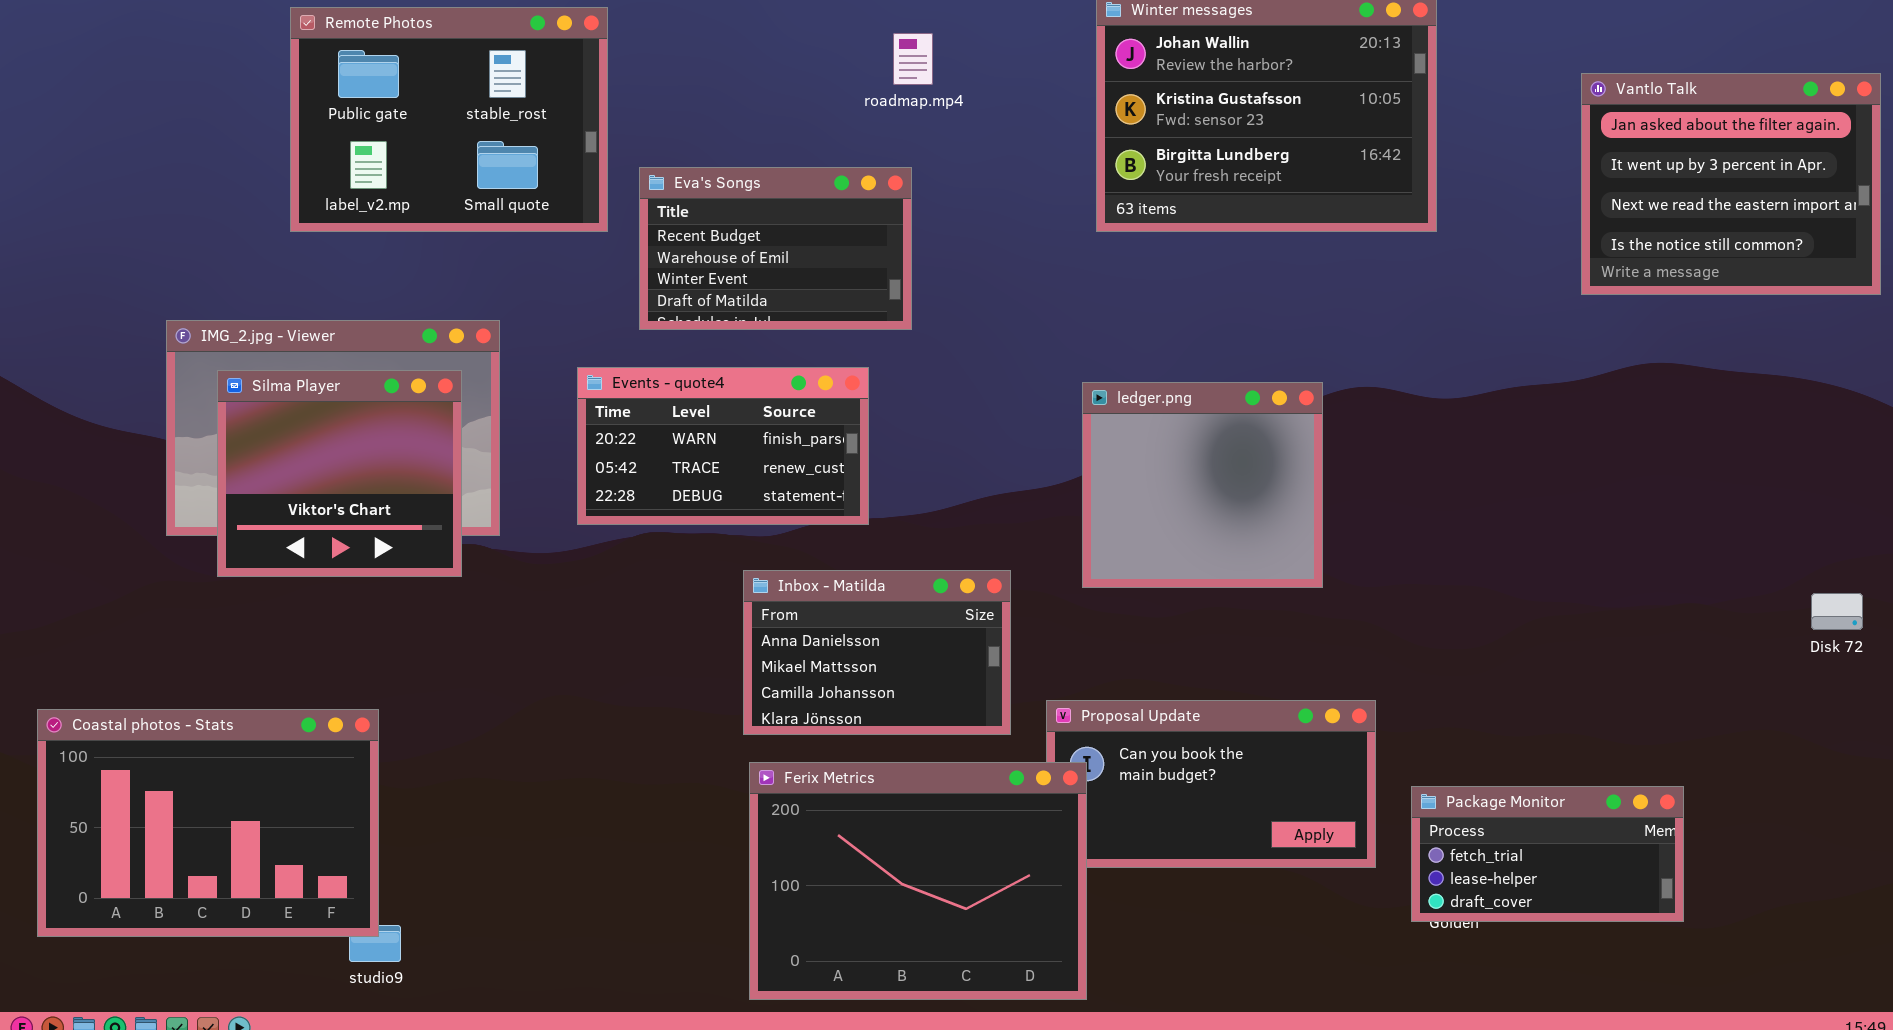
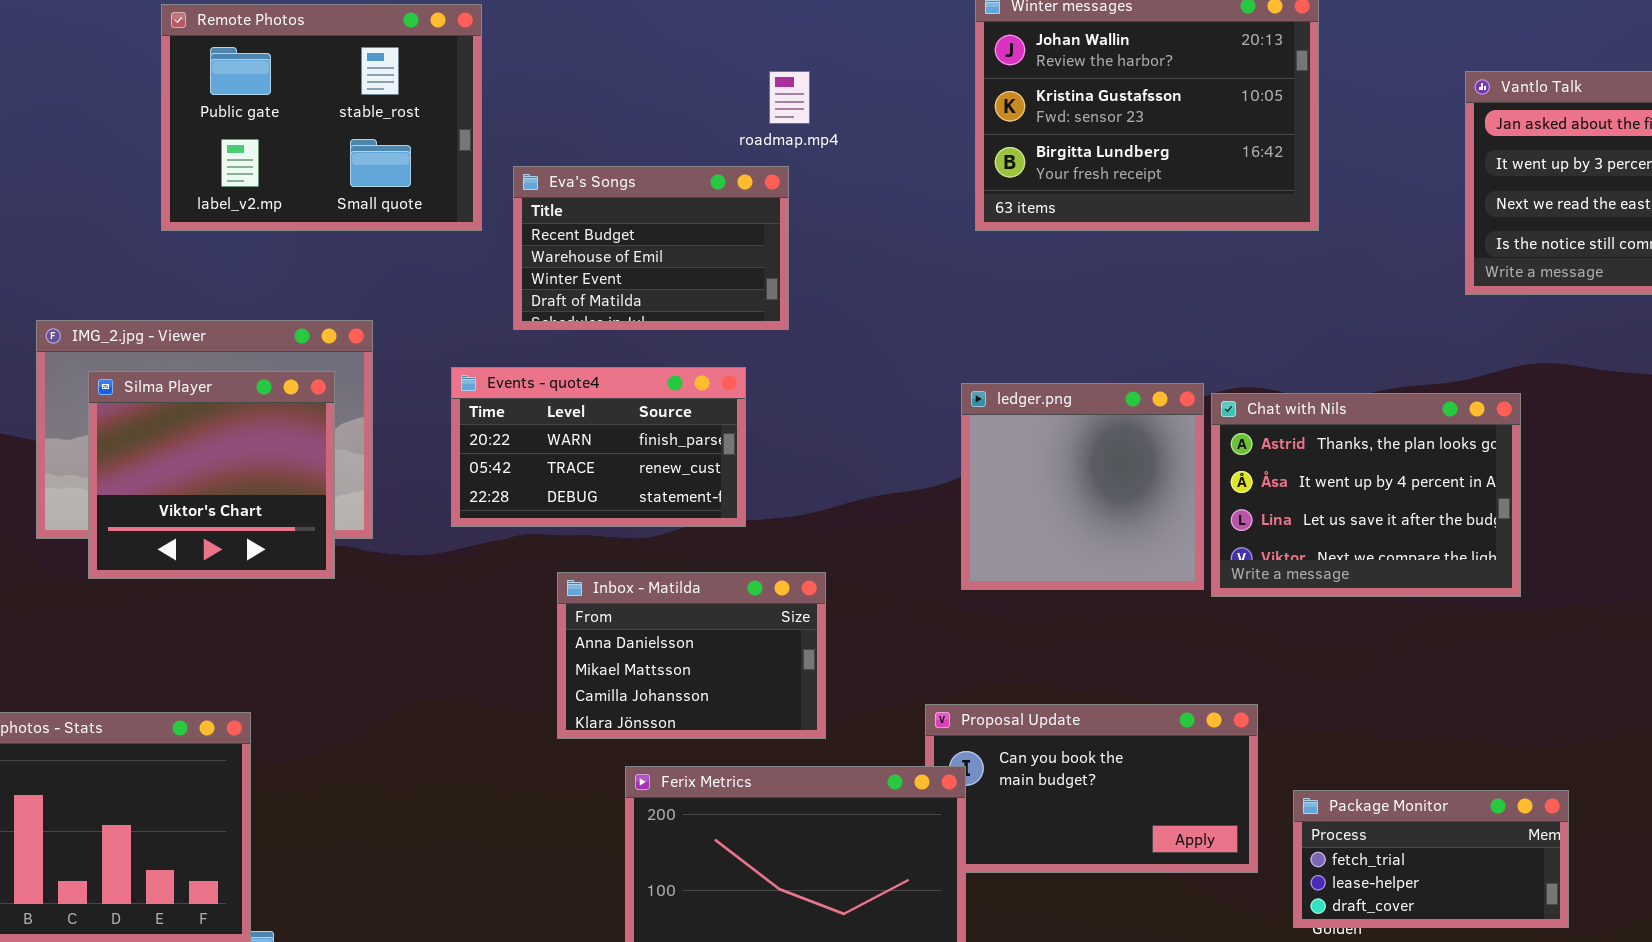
roadmap.mp4: [893,33,933,85] -> [769,71,810,124], moved
Chat with Nils: none -> [1211,393,1521,597], opened
Inbox - Matilda: [743,570,1011,735] -> [557,572,826,739], moved

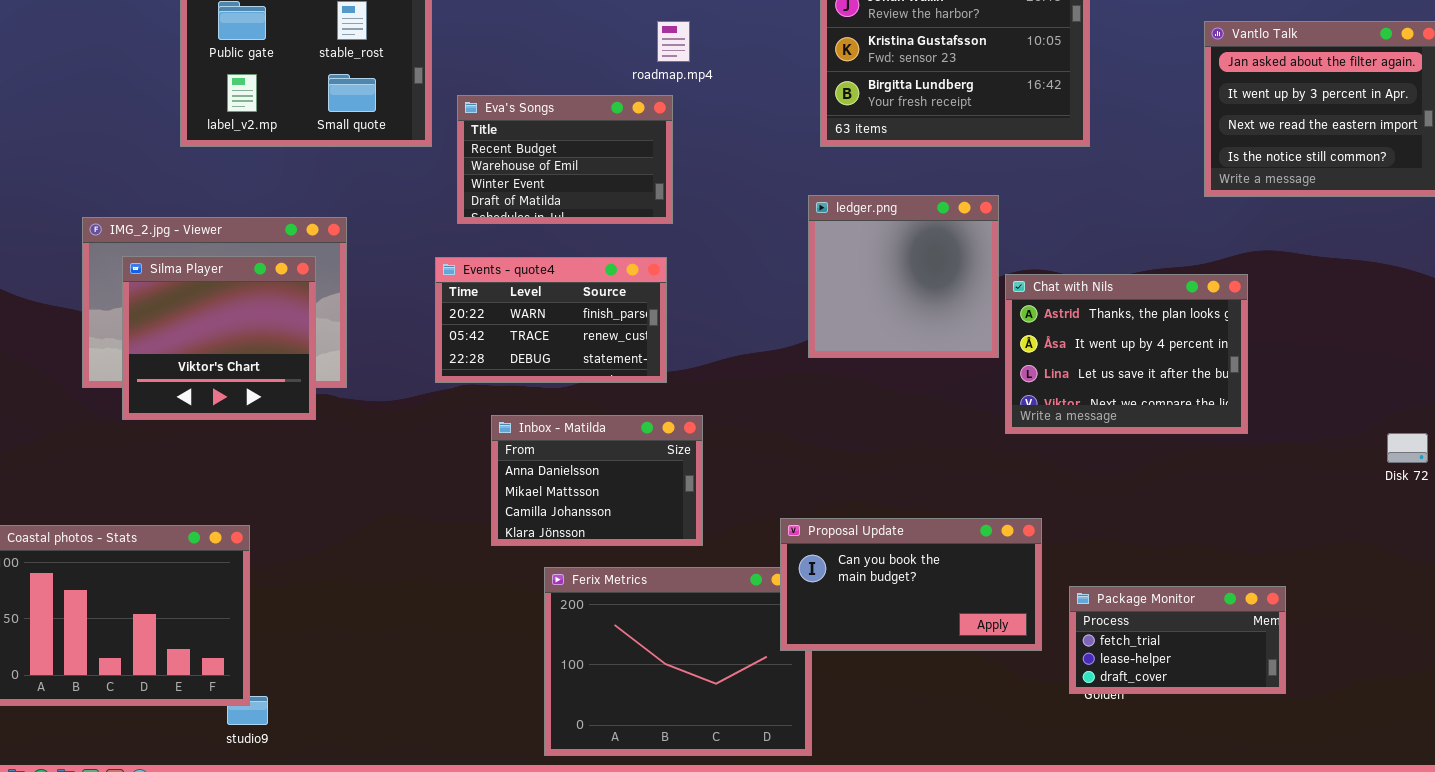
Events - quote4: [451,367,746,527] -> [435,257,667,383], moved
ledger.png: [961,383,1204,590] -> [808,195,999,358], moved
Proposal Update: [925,704,1258,873] -> [780,518,1042,651], raised

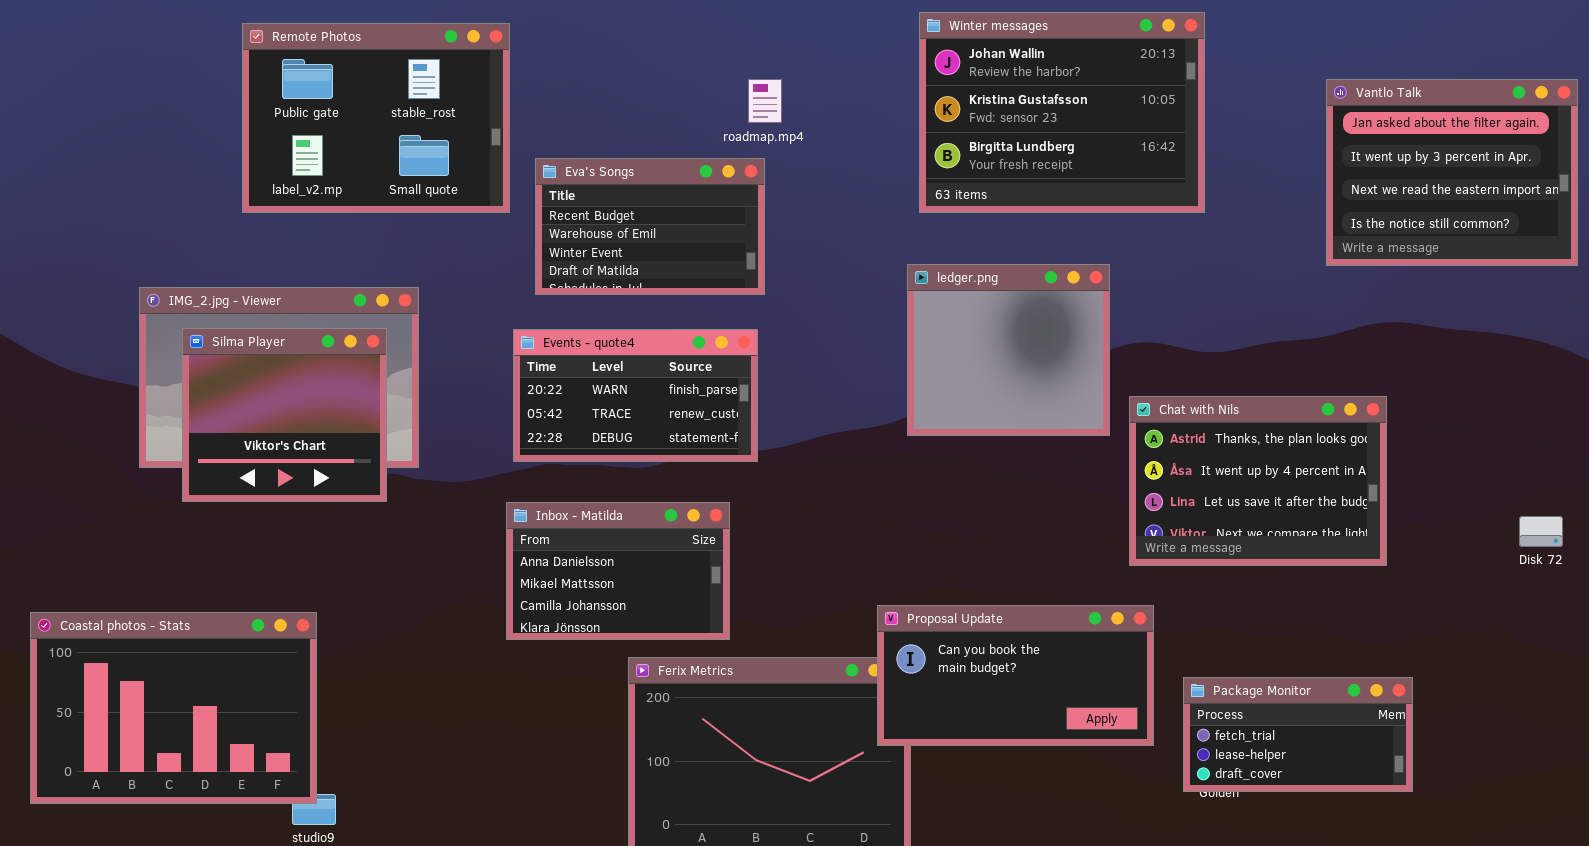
Chat with Nils: [1005,274,1248,434] -> [1129,396,1387,566], moved
Inbox - Matilda: [491,415,703,546] -> [506,502,730,640], moved

